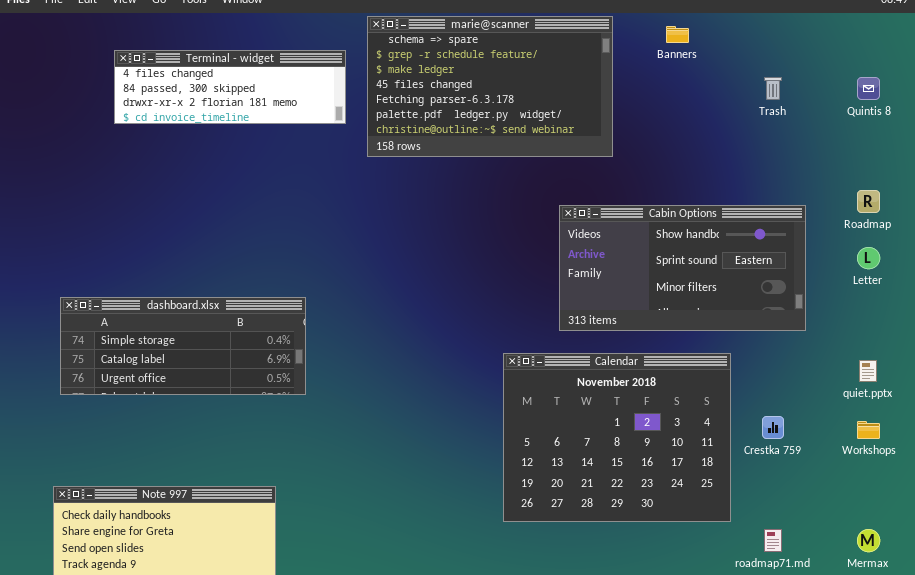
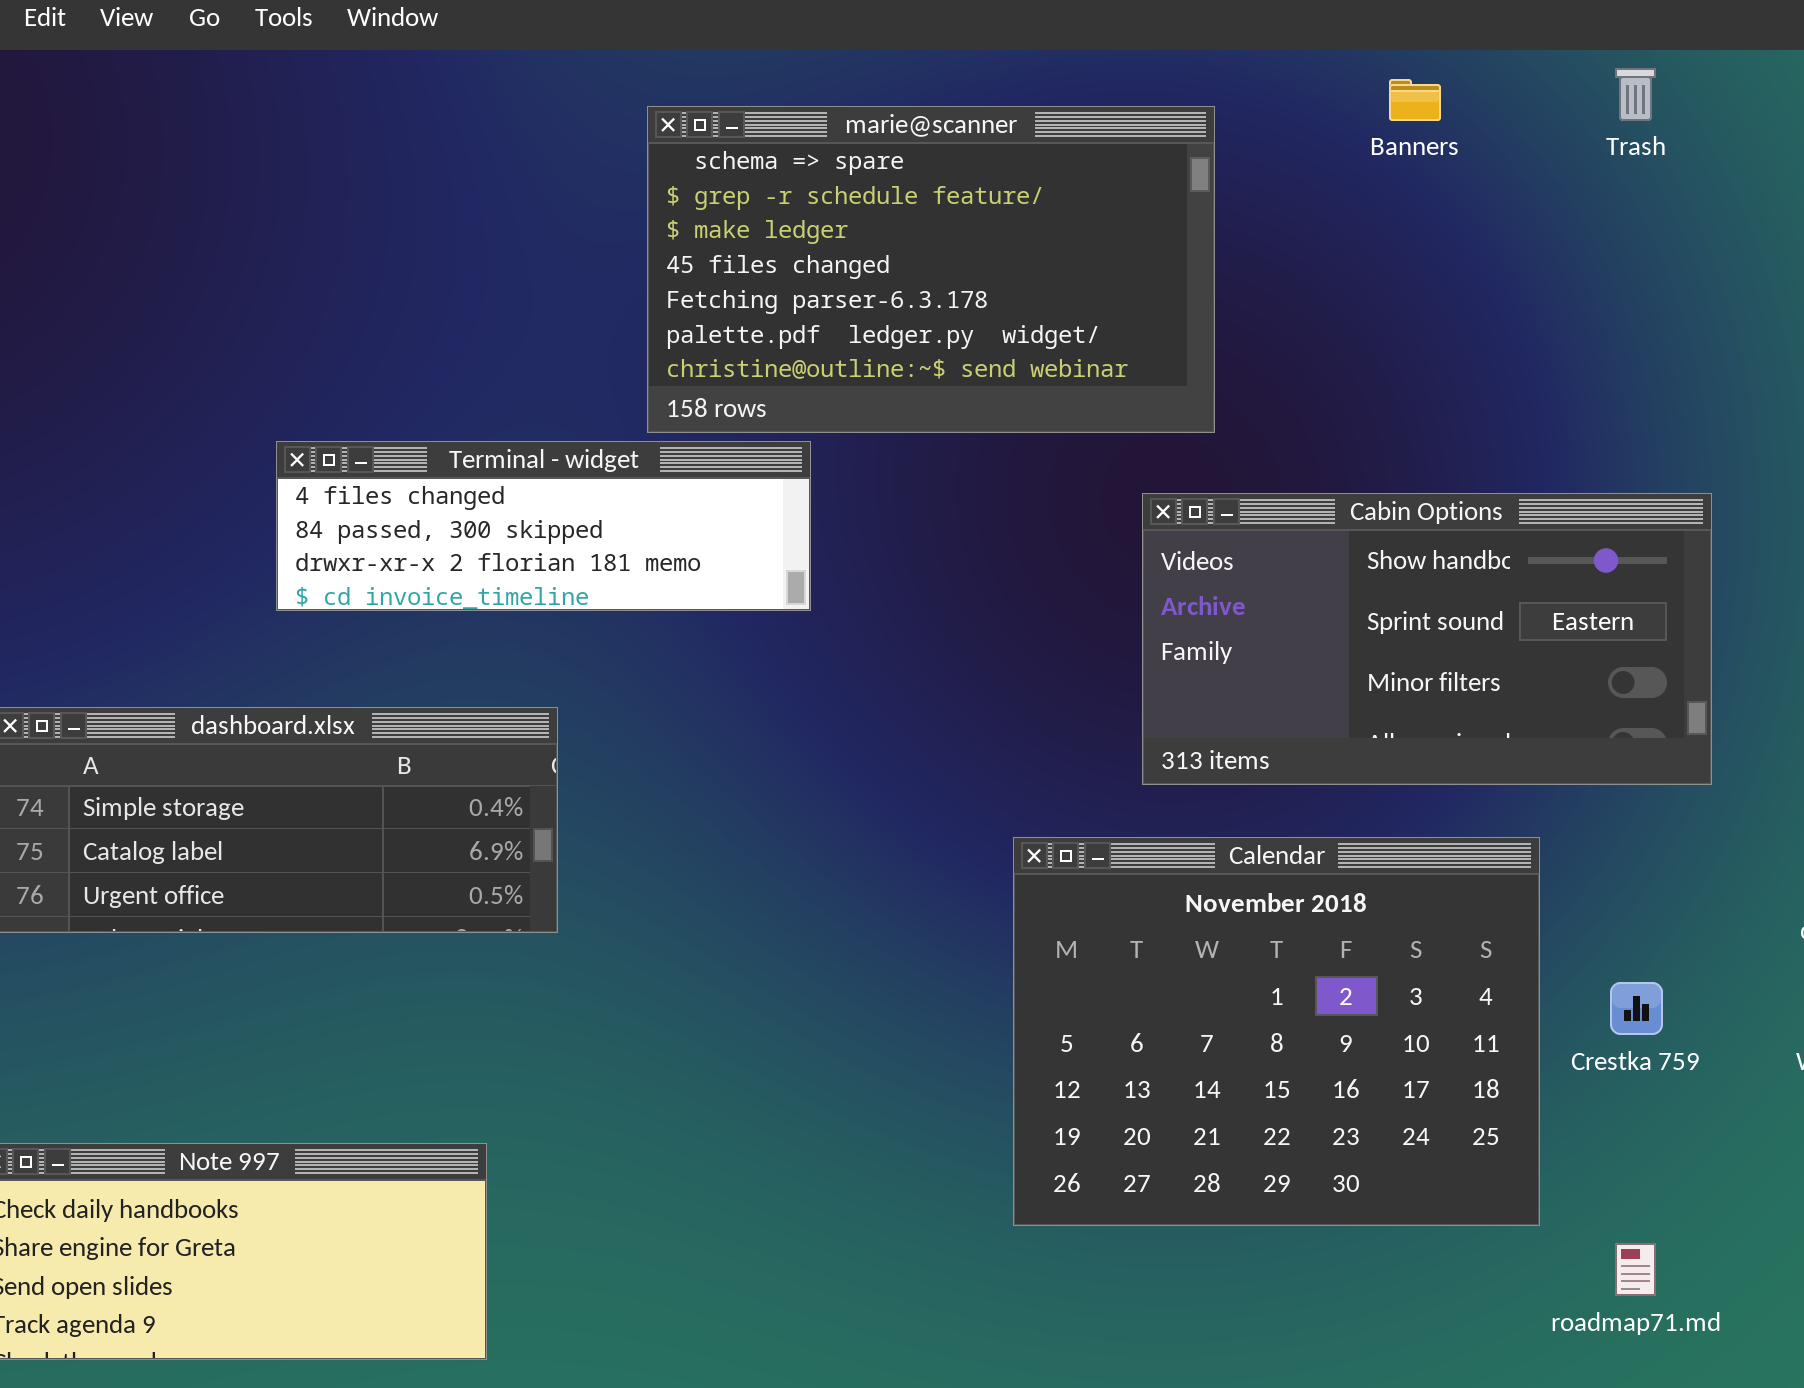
marie@scanner: [367,16,613,157] -> [647,106,1215,433], moved
Terminal - widget: [114,50,346,124] -> [276,441,811,611], moved
Trash: [764,77,782,100] -> [1615,68,1656,121], moved

